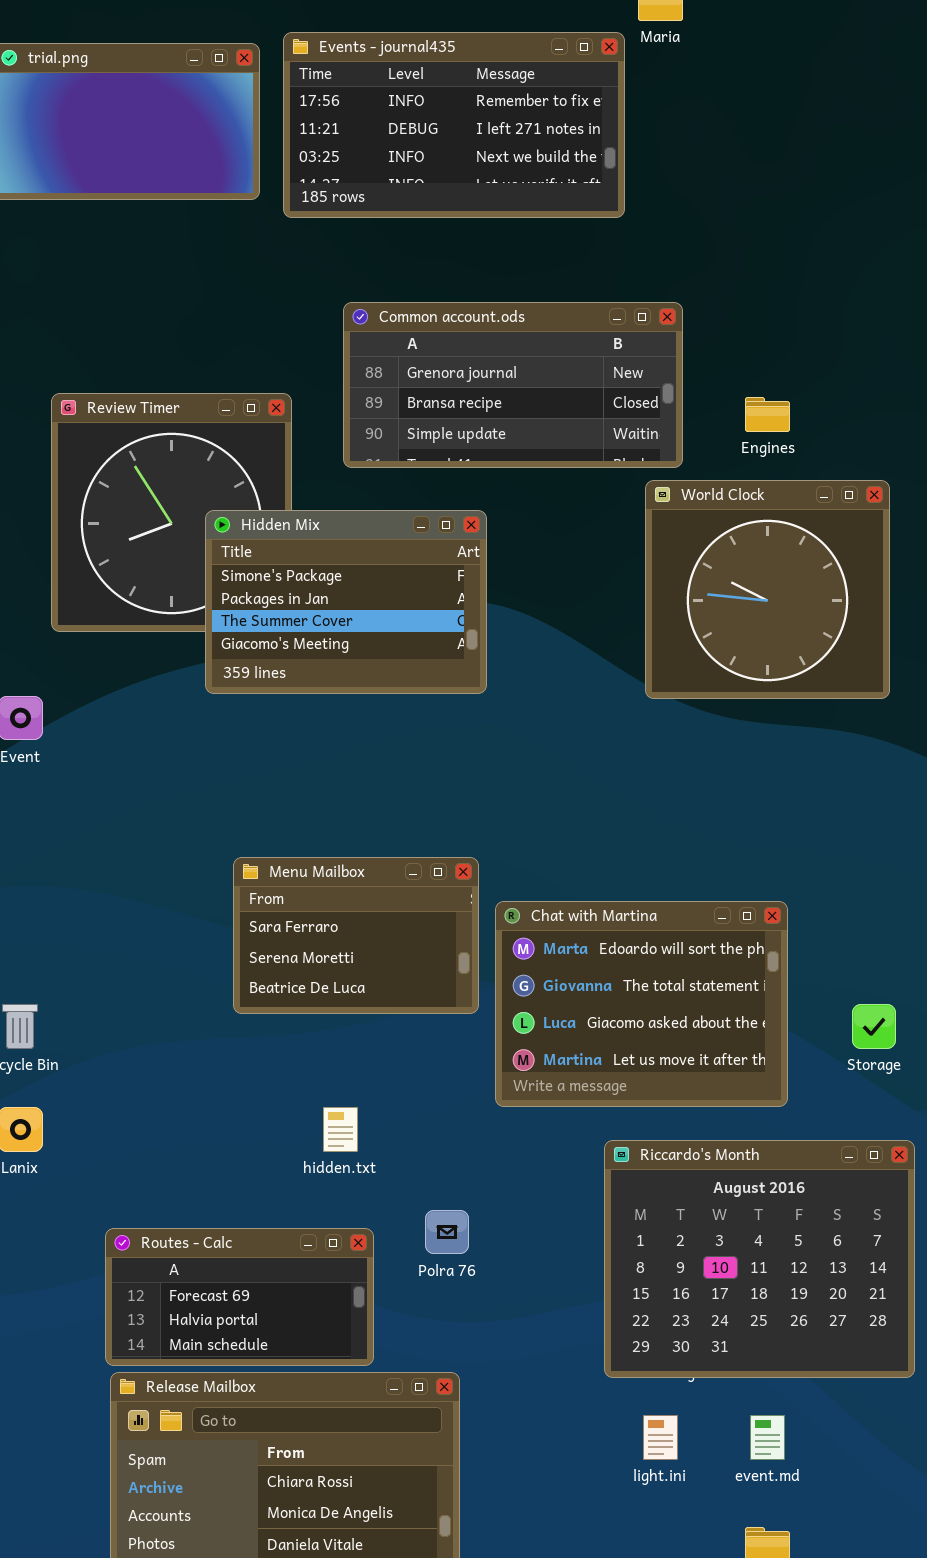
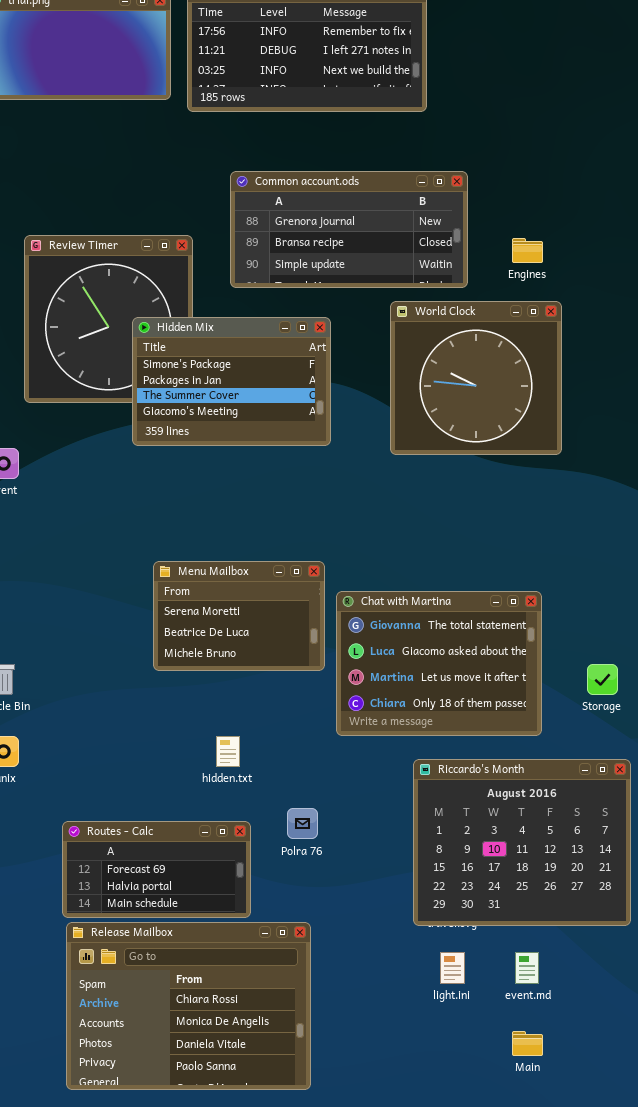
World Clock: [645,480,890,699] -> [390,301,562,455], moved
Menu Mailbox: [233,857,479,1014] -> [153,561,325,671], scrolled down 1 row
Chat with Martina: [495,901,788,1107] -> [336,591,542,736], scrolled down 1 row

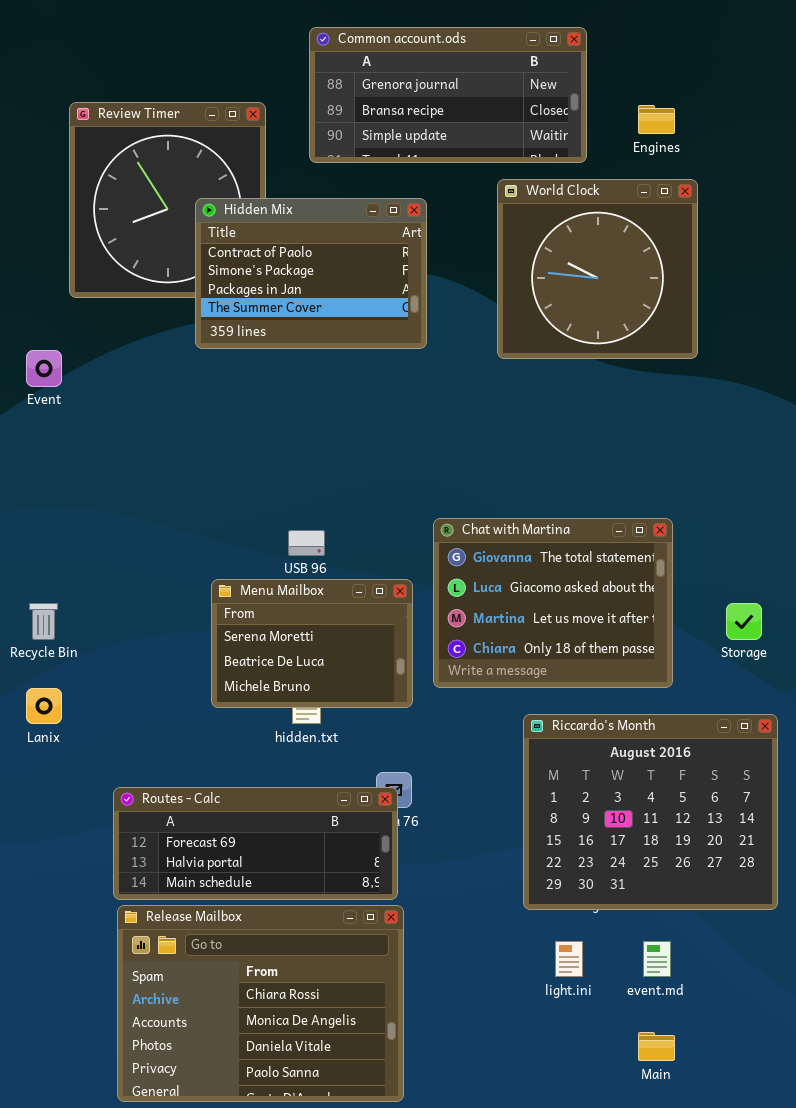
Hidden Mix: [132,317,331,446] -> [195,198,427,349], scrolled up 1 row
Menu Mailbox: [153,561,325,671] -> [211,579,413,708], moved
Routes - Calc: [62,821,251,918] -> [113,787,398,900], resized

